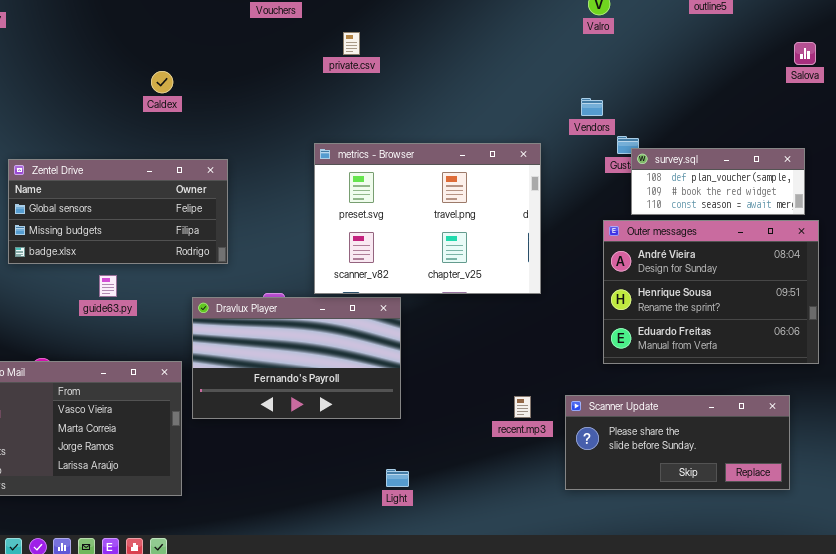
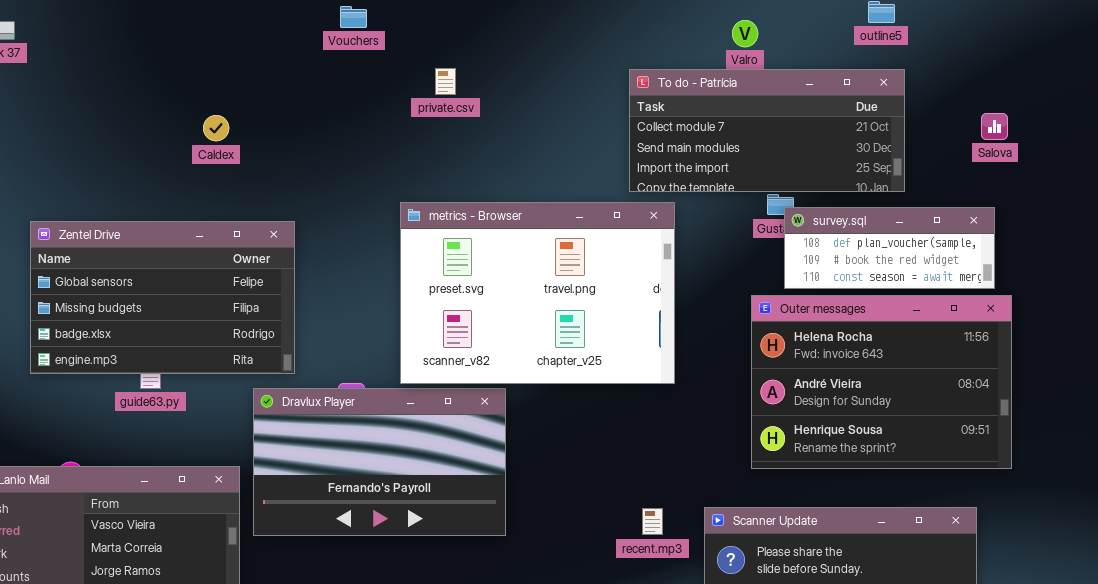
To do - Patrícia: none -> [629,69,905,192], opened
Salova: [794,42,816,65] -> [981,113,1008,140], moved
Zentel Drive: [8,159,228,264] -> [30,221,295,374], resized
Outer messages: [603,220,819,364] -> [751,295,1012,469], scrolled up 1 row

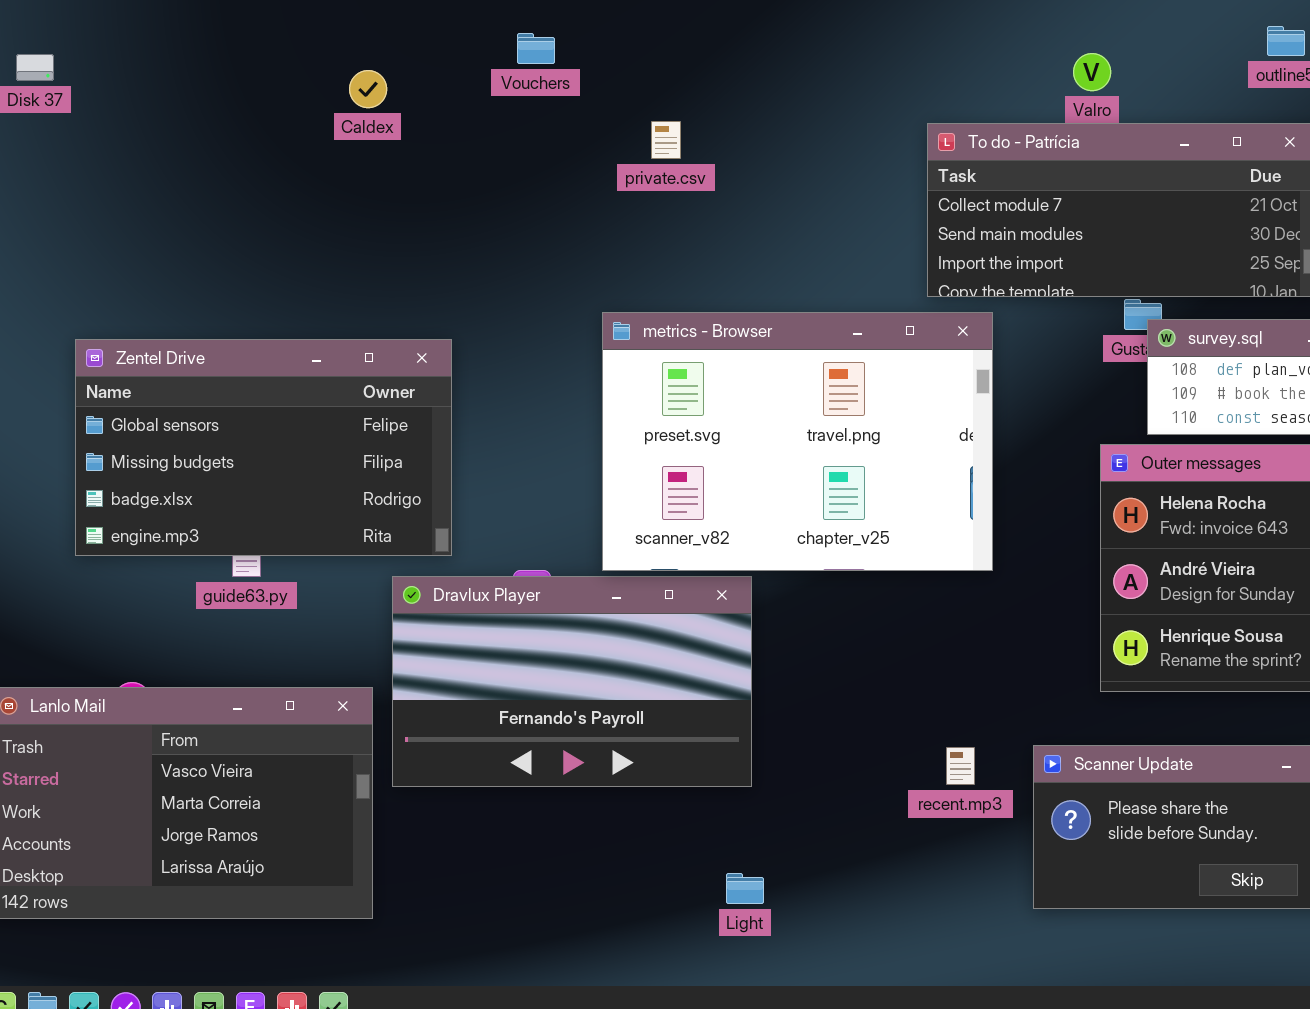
Caldex: [203,115,229,141] -> [349,70,387,108], moved

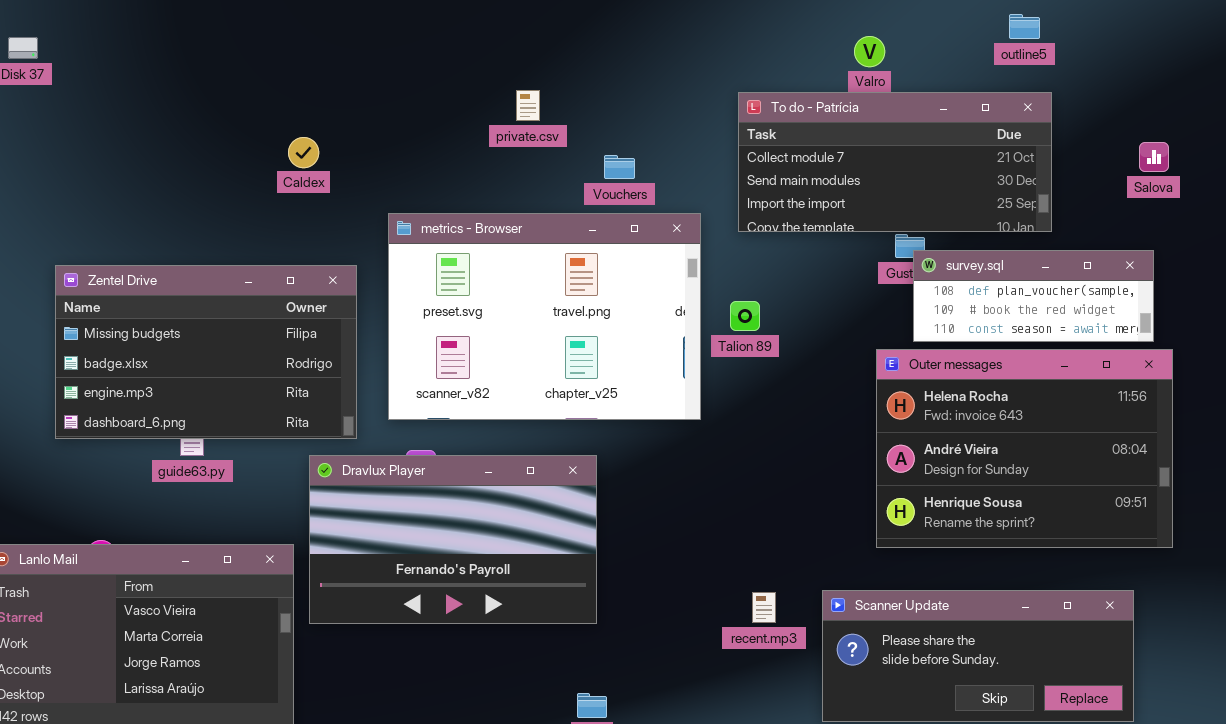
Vouchers: [517,33,555,64] -> [604,155,635,179], moved
Caldex: [349,70,387,108] -> [288,137,319,168], moved
metrics - Browser: [602,312,993,571] -> [388,213,701,420], moved
Zentel Drive: [75,339,452,556] -> [55,265,357,439], scrolled down 1 row

